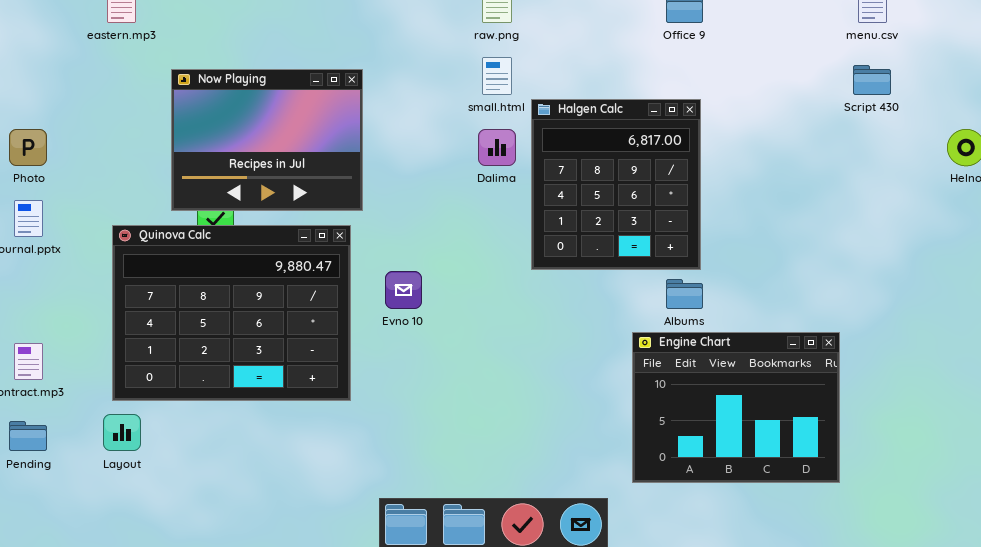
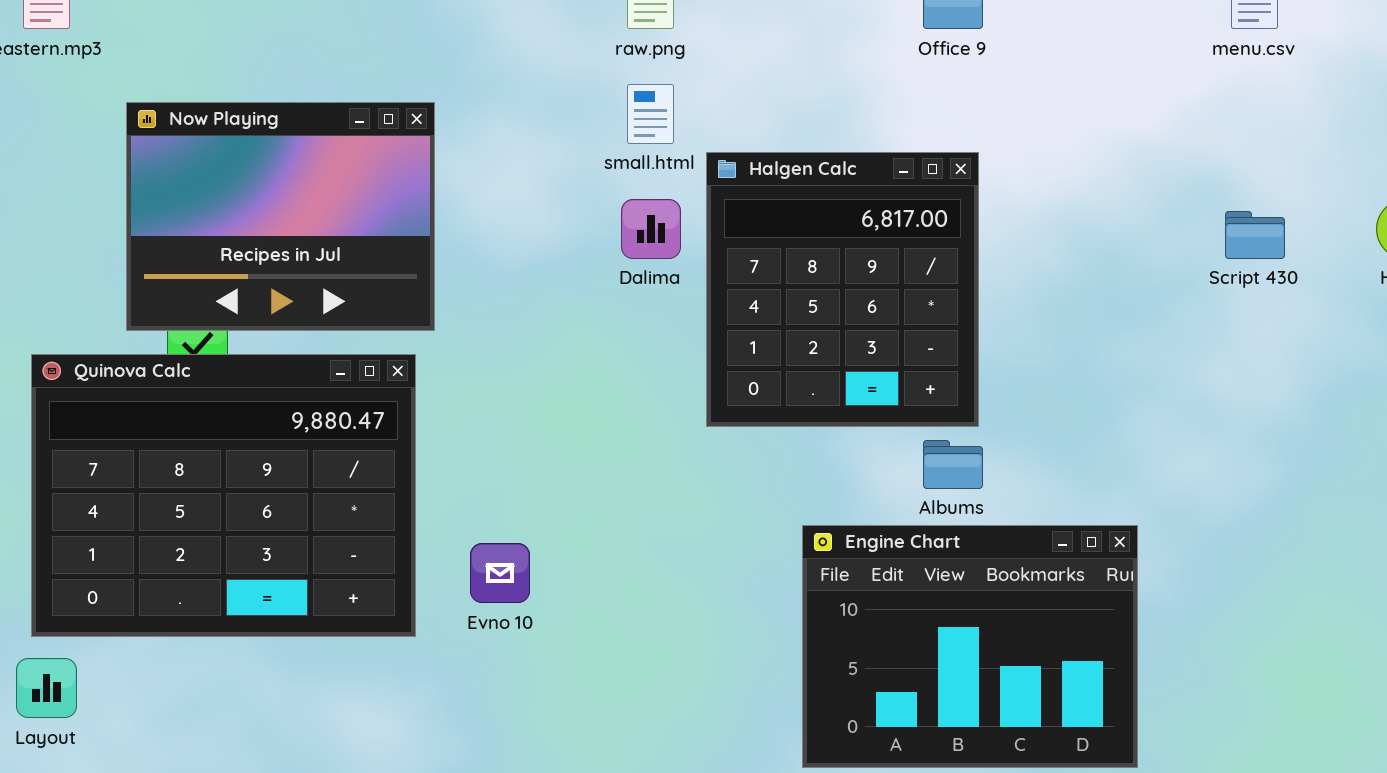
Script 430: [853,65,891,95] -> [1225,211,1285,259], moved
Evno 10: [385,271,422,309] -> [470,543,530,603], moved
Engine Chart: [632,332,840,483] -> [802,525,1138,768], moved

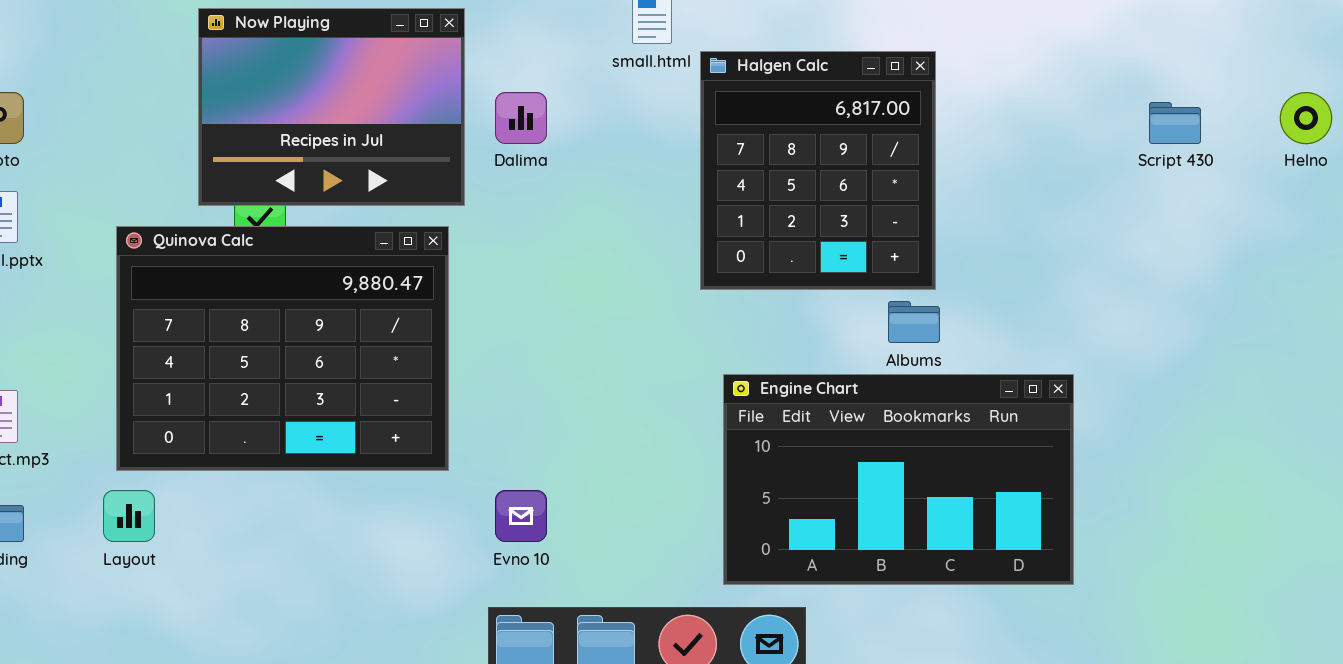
Dalima: [621,199,681,259] -> [495,92,547,144], moved
Engine Chart: [802,525,1138,768] -> [723,374,1074,585], resized
Evno 10: [470,543,530,603] -> [495,490,547,542], moved

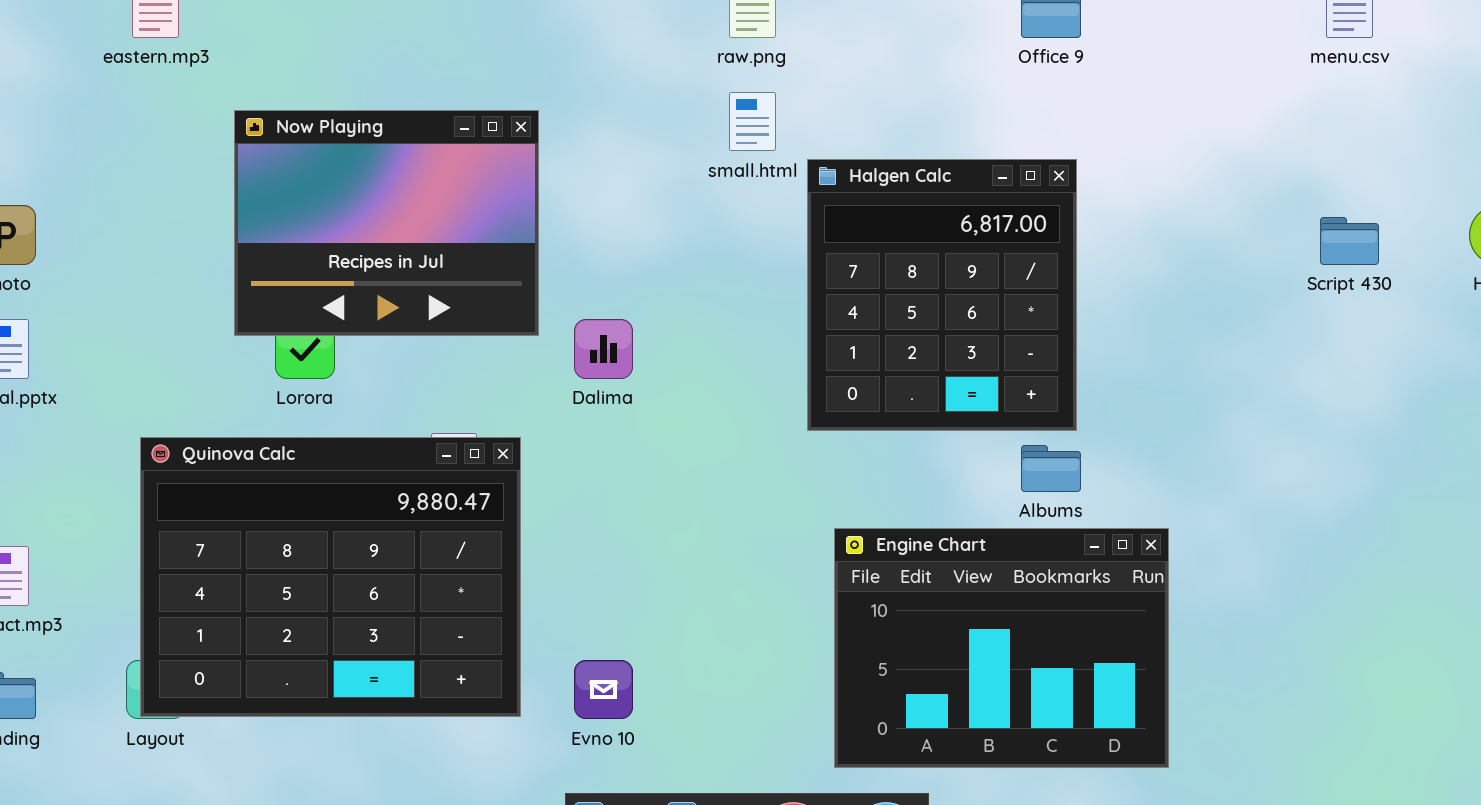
Dalima: [495,92,547,144] -> [574,319,633,379], moved
Quinova Calc: [116,226,449,471] -> [140,437,521,717], moved
Engine Chart: [723,374,1074,585] -> [834,528,1169,768], resized

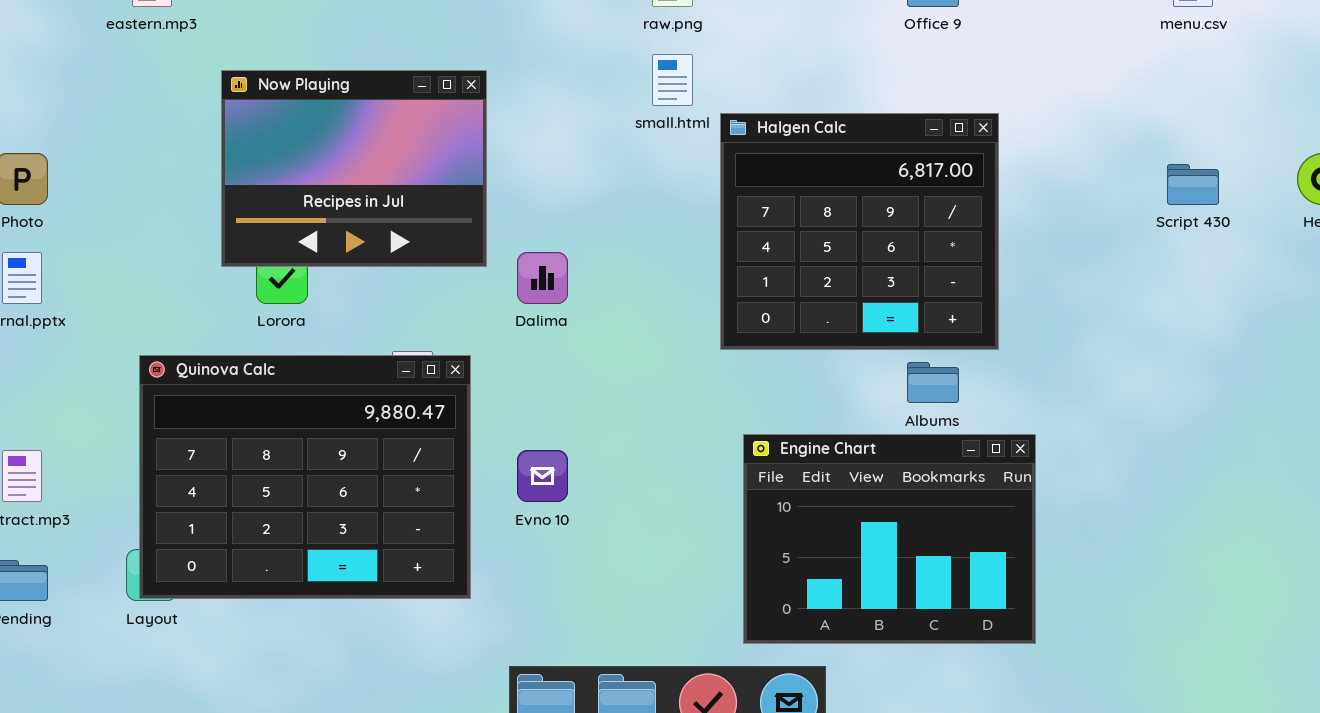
Halgen Calc: [807,159,1077,431] -> [720,113,999,350], resized
Evno 10: [574,660,633,719] -> [517,450,568,502], moved

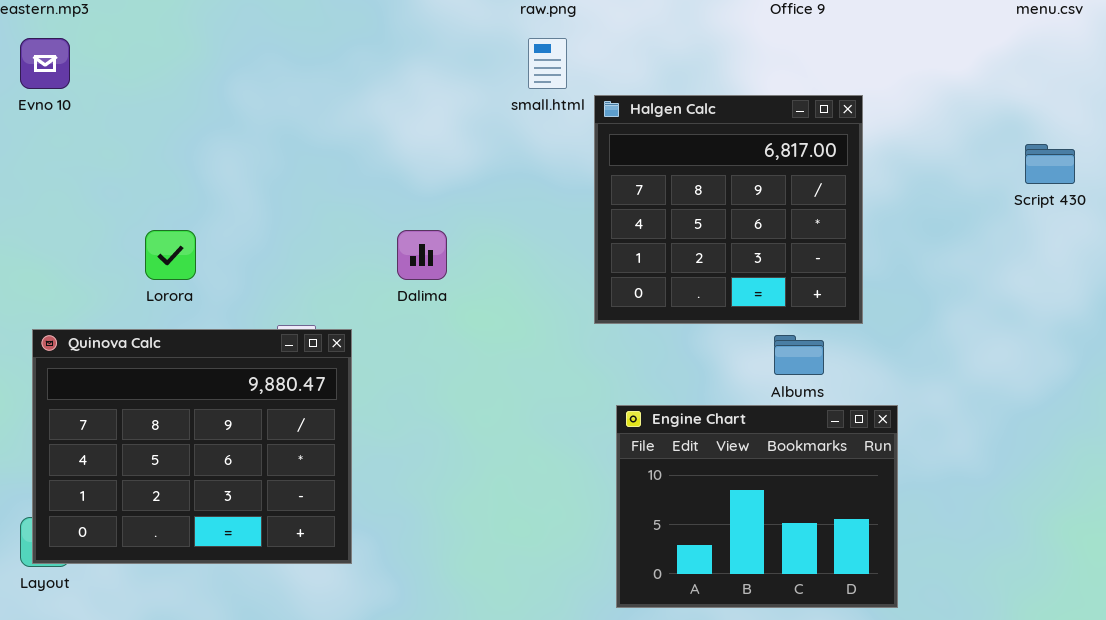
Now Playing: [221,70,487,267] -> none, closed
Evno 10: [517,450,568,502] -> [20,38,70,89], moved

